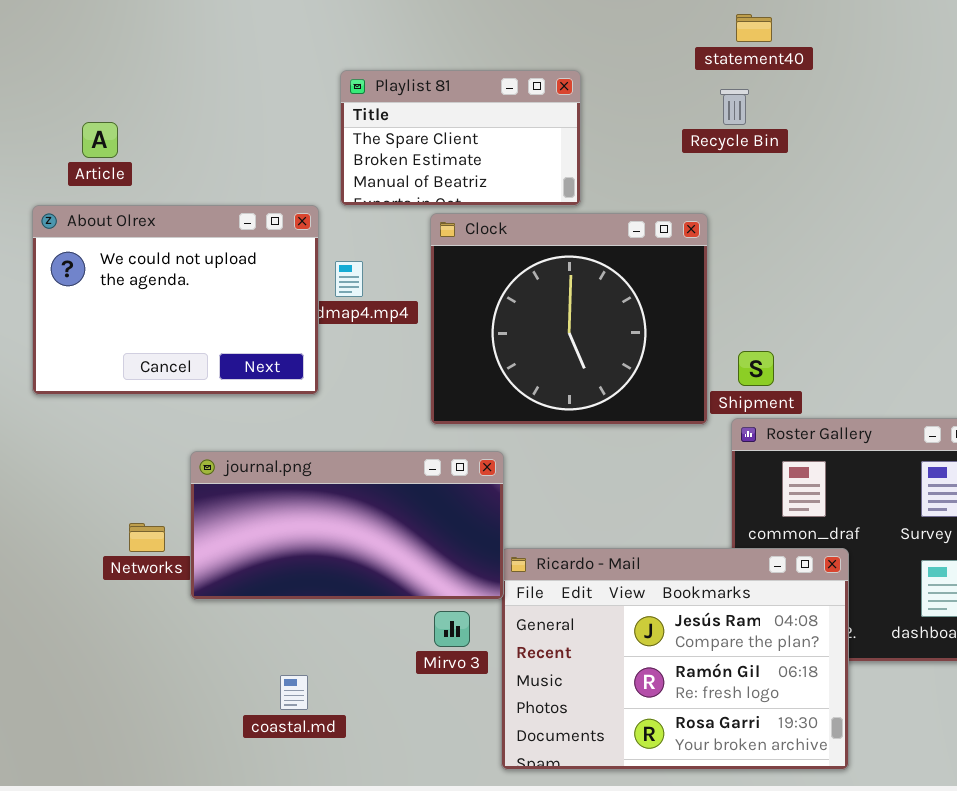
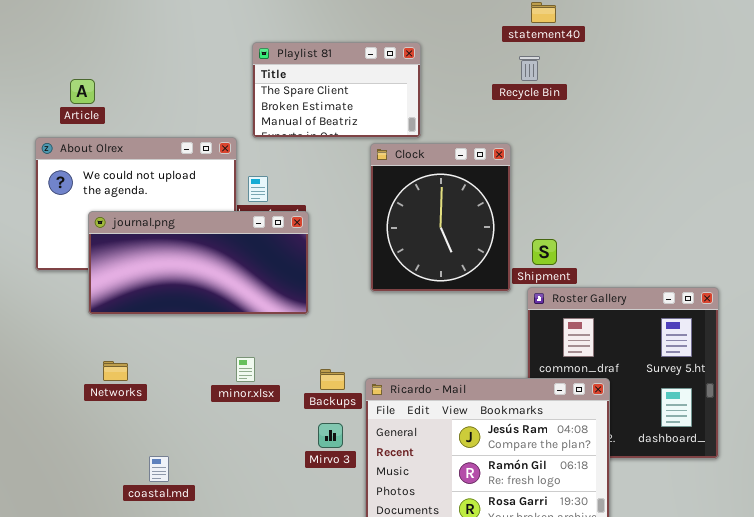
Clock: [430,213,708,425] -> [370,143,511,292], resized
journal.png: [190,451,504,600] -> [88,211,309,315], moved
coastal.md: [280,675,308,710] -> [149,456,169,482], moved

